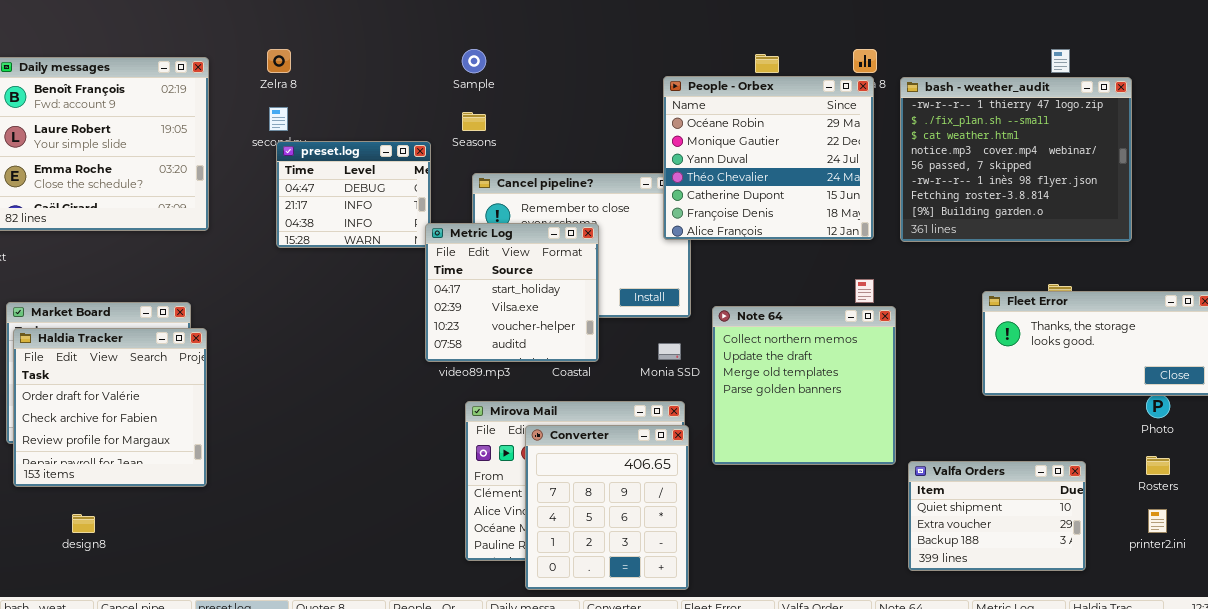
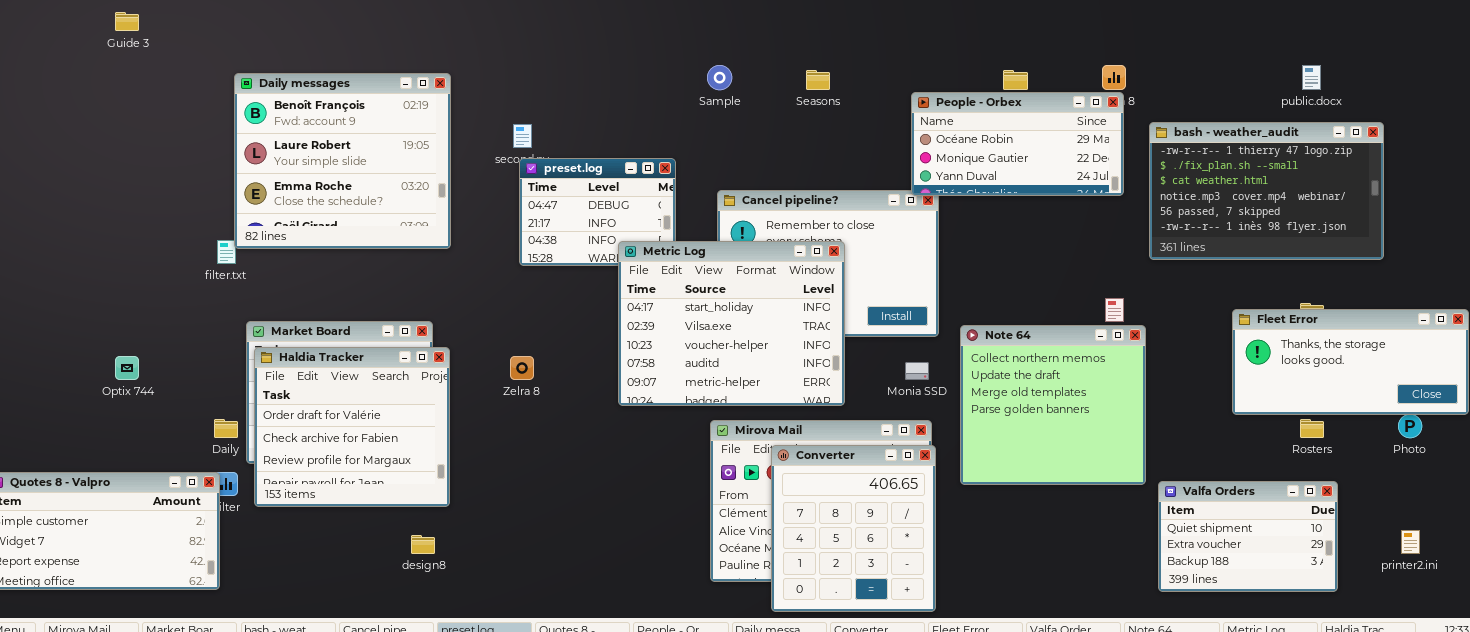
Zelra 8: [267,49,291,73] -> [510,356,534,380], moved
People - Orbex: [663,76,874,240] -> [911,92,1124,196], resized
bash - weather_audit: [900,77,1132,242] -> [1149,122,1384,260], resized
Seasons: [462,112,486,131] -> [806,70,830,90], moved
Metric Log: [425,223,599,362] -> [618,241,845,406], resized
Rosters: [1146,456,1170,475] -> [1300,419,1324,438], moved
design8: [72,514,95,533] -> [411,535,435,554], moved

